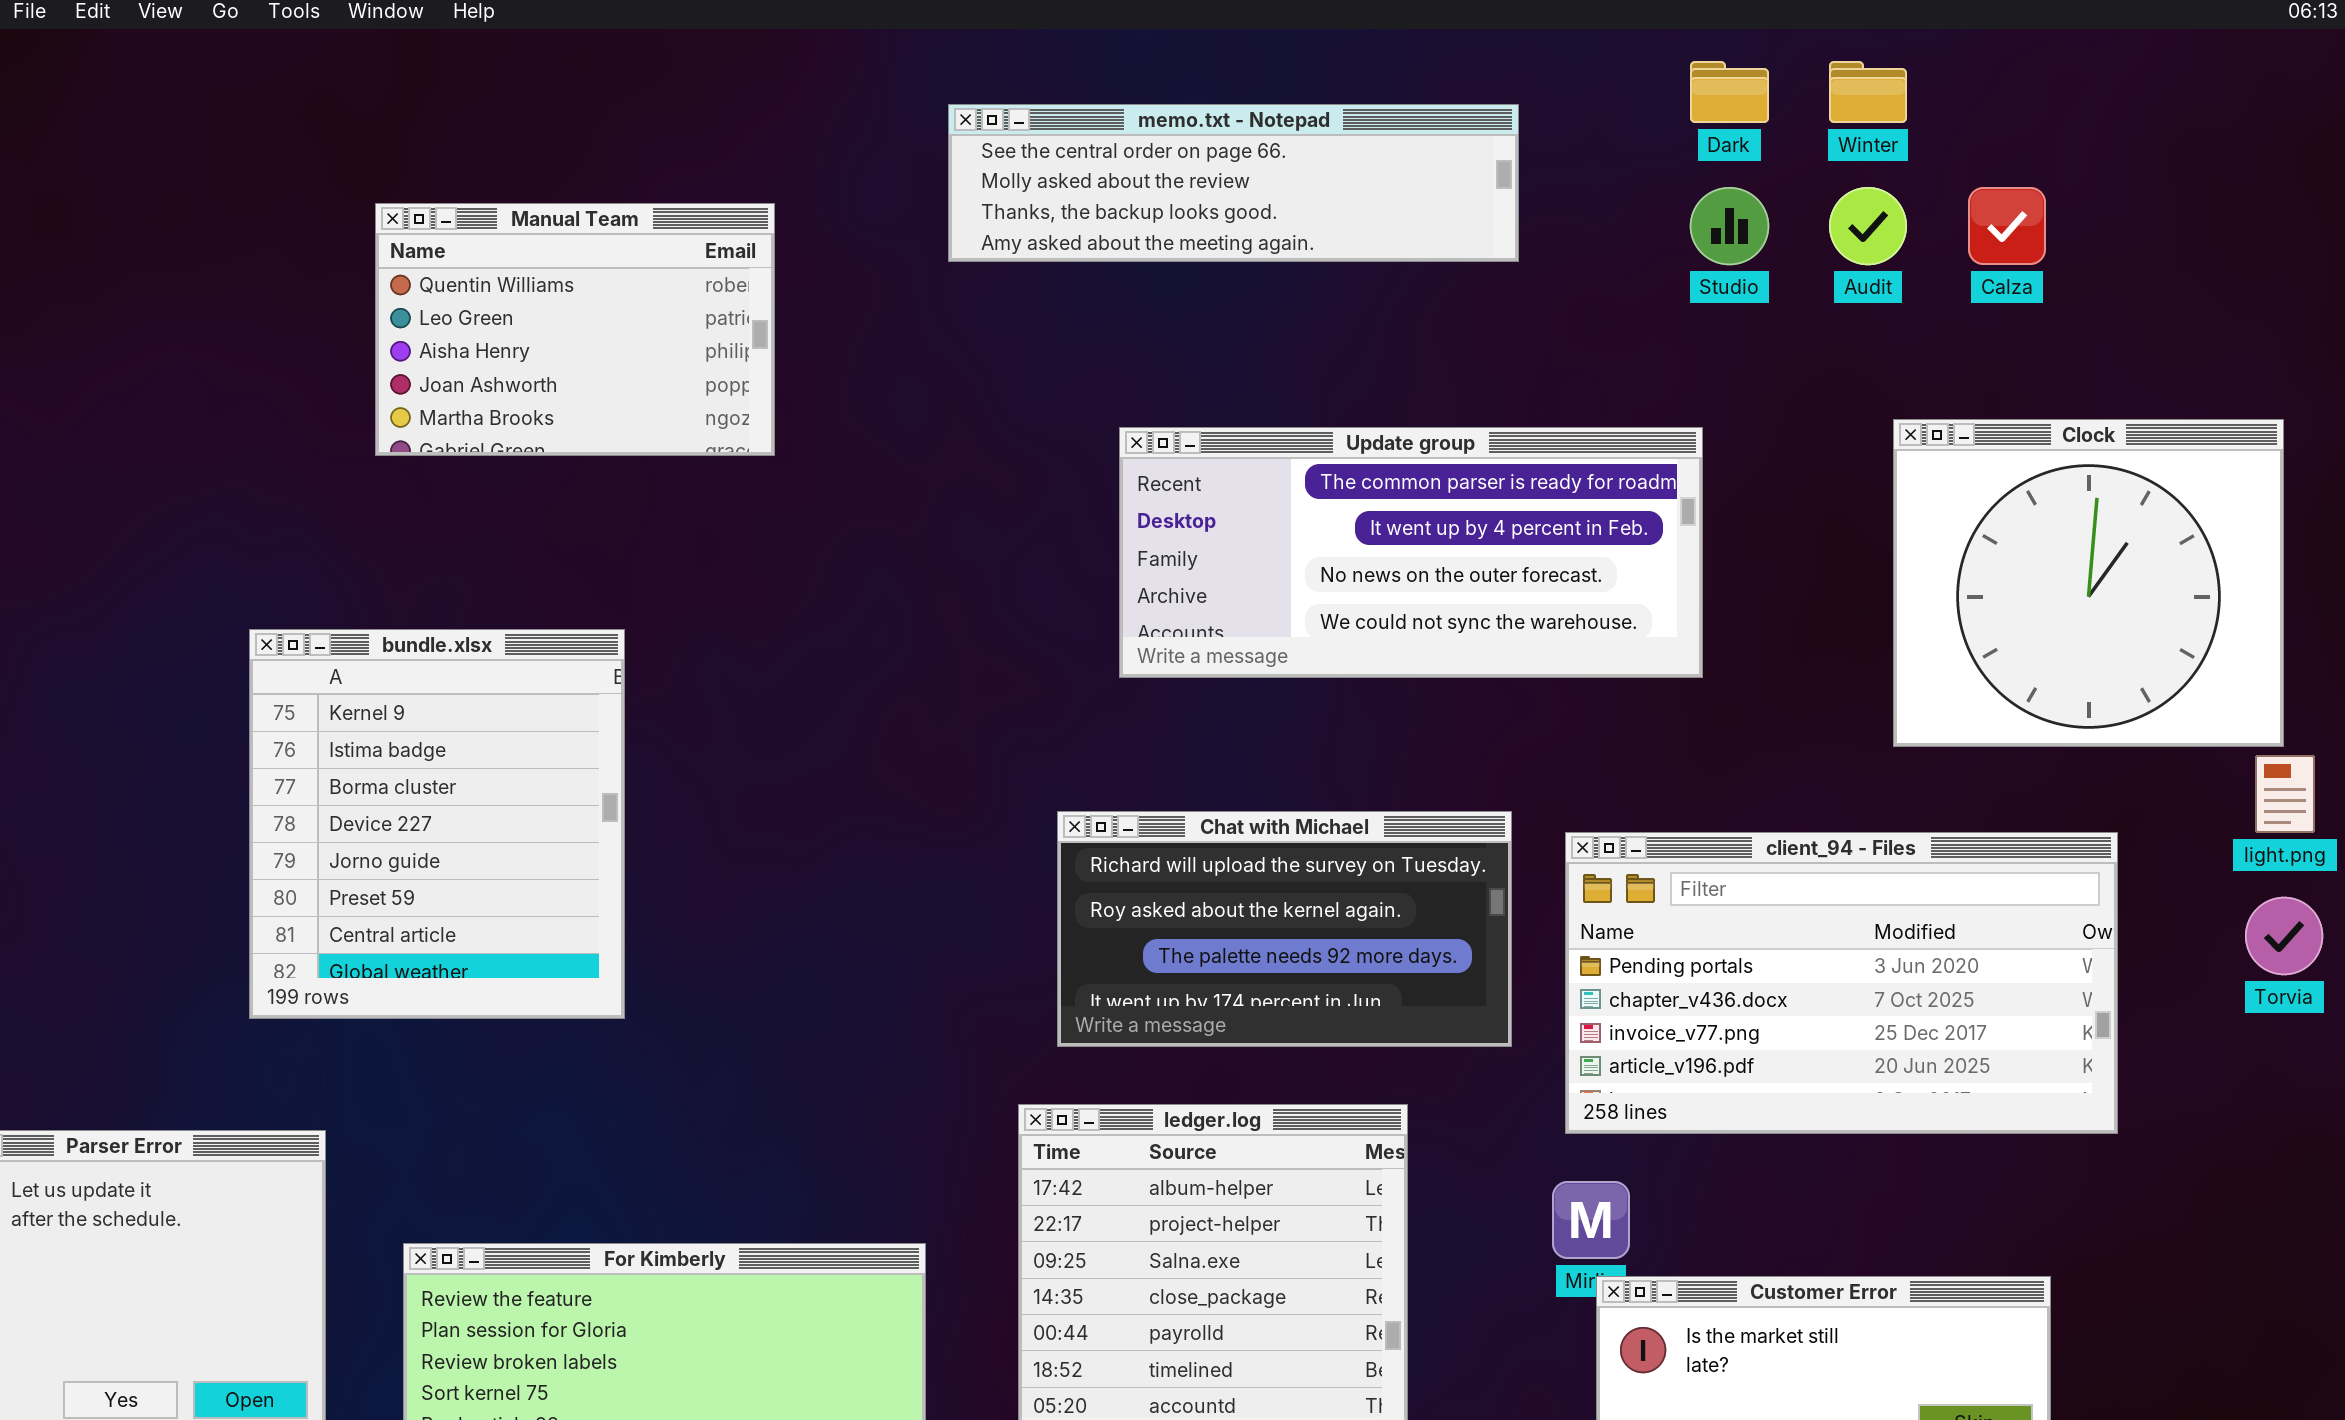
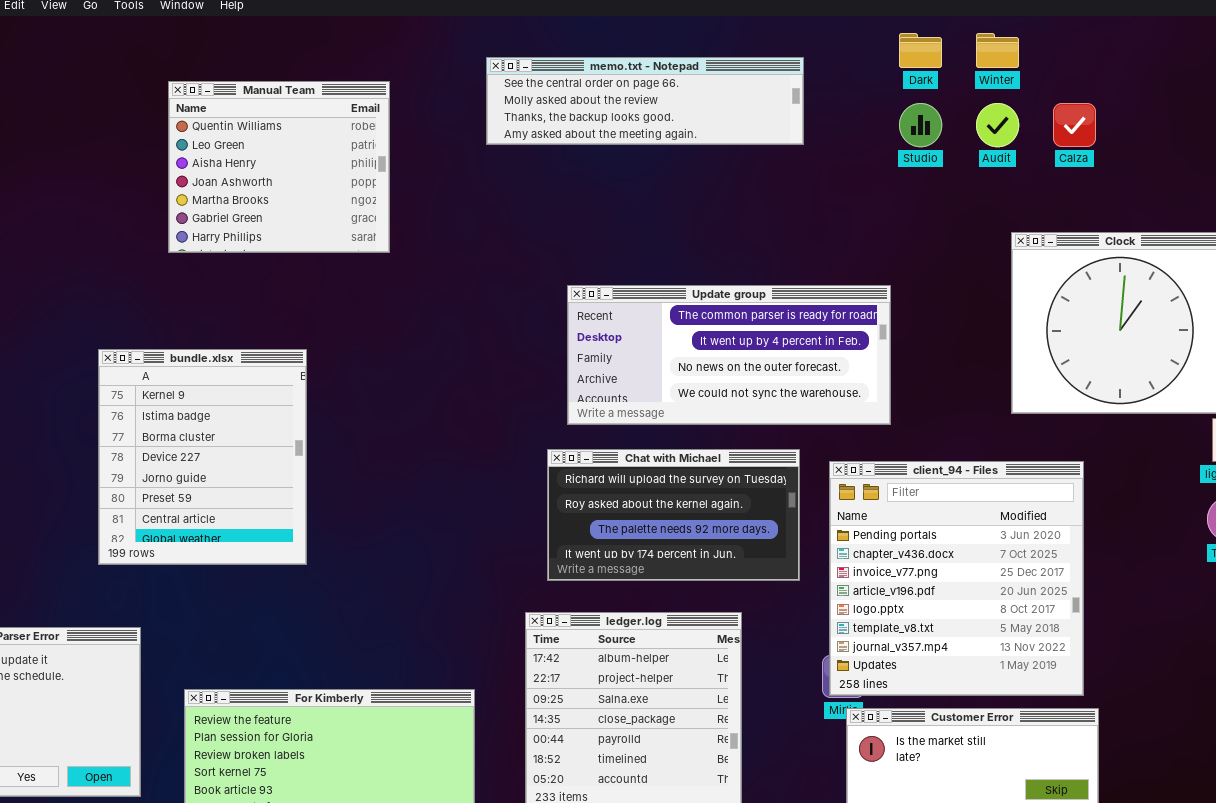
Manual Team: [375,203,775,456] -> [168,81,390,253], resized
Update group: [1119,427,1703,678] -> [567,285,891,425], moved
client_94 - Files: [1565,832,2118,1134] -> [829,461,1084,696], resized

